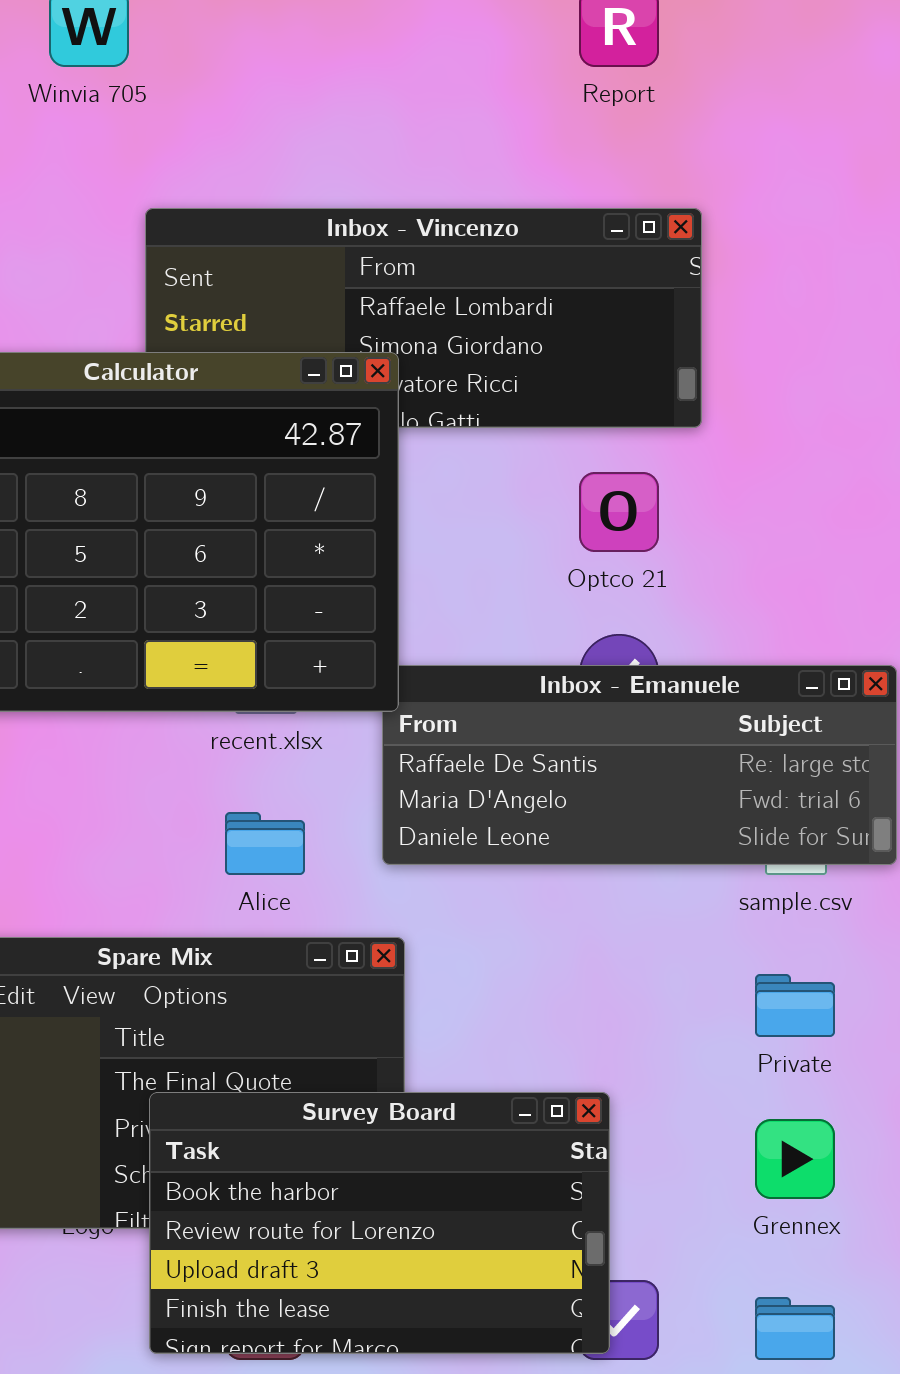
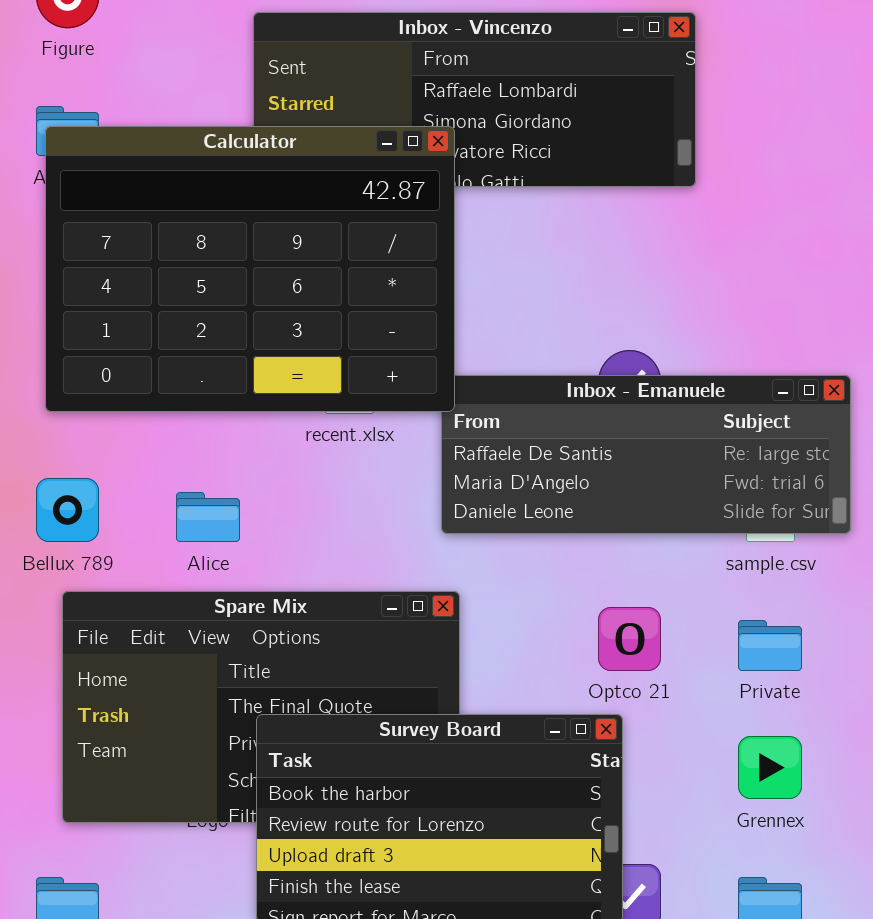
Optco 21: [579,472,659,552] -> [598,607,661,671], moved
Alice: [225,812,305,875] -> [176,492,240,542], moved

